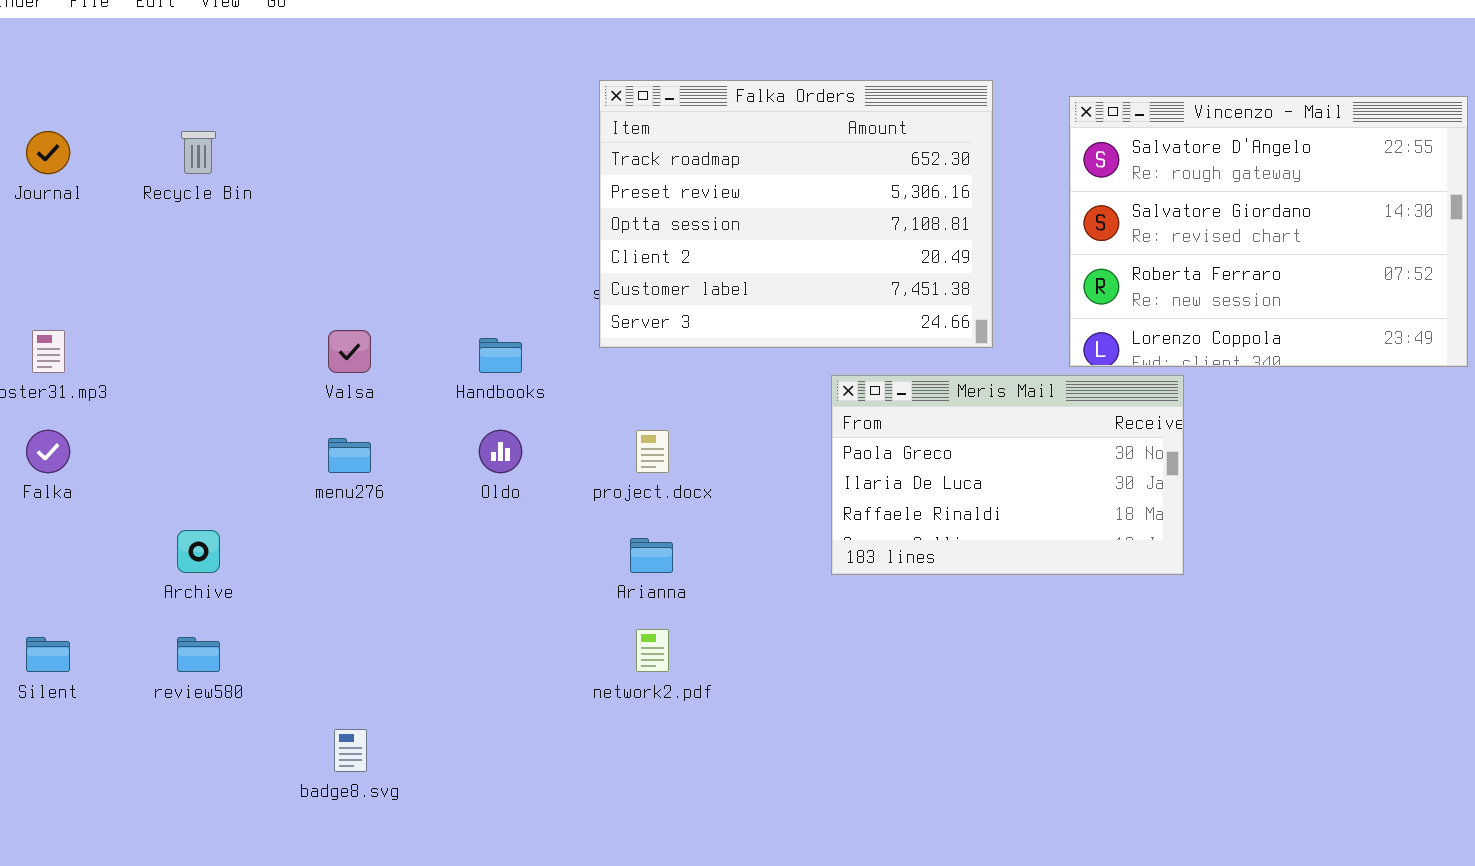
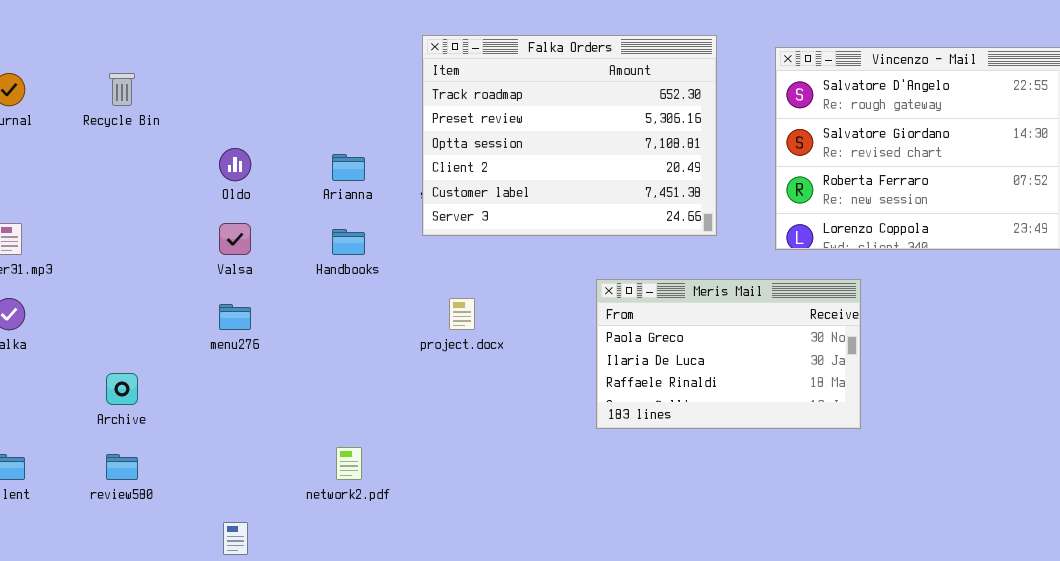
Meris Mail: [831,375,1184,575] -> [596,279,861,429], moved
Oldo: [479,430,522,473] -> [219,148,251,181], moved
Arianna: [630,538,673,573] -> [332,154,365,181], moved
network2.pdf: [636,629,669,672] -> [336,447,362,480], moved

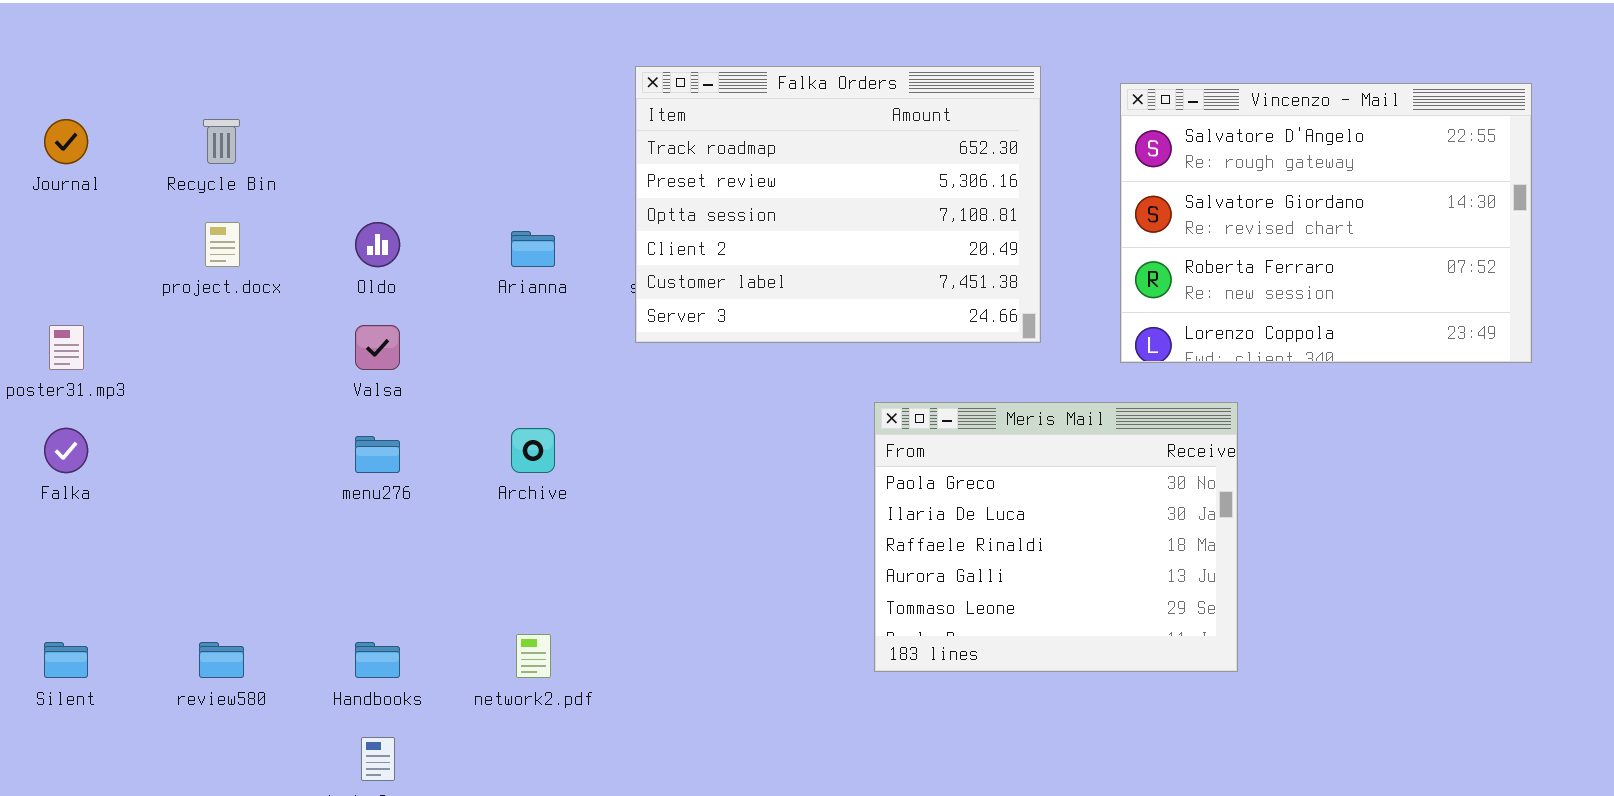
Handbooks: [332,229,365,255] -> [355,642,400,678], moved
Meris Mail: [596,279,861,429] -> [874,402,1238,672], resized
project.docx: [449,298,475,330] -> [205,222,240,267], moved
Archive: [106,373,138,405] -> [511,428,555,473], moved

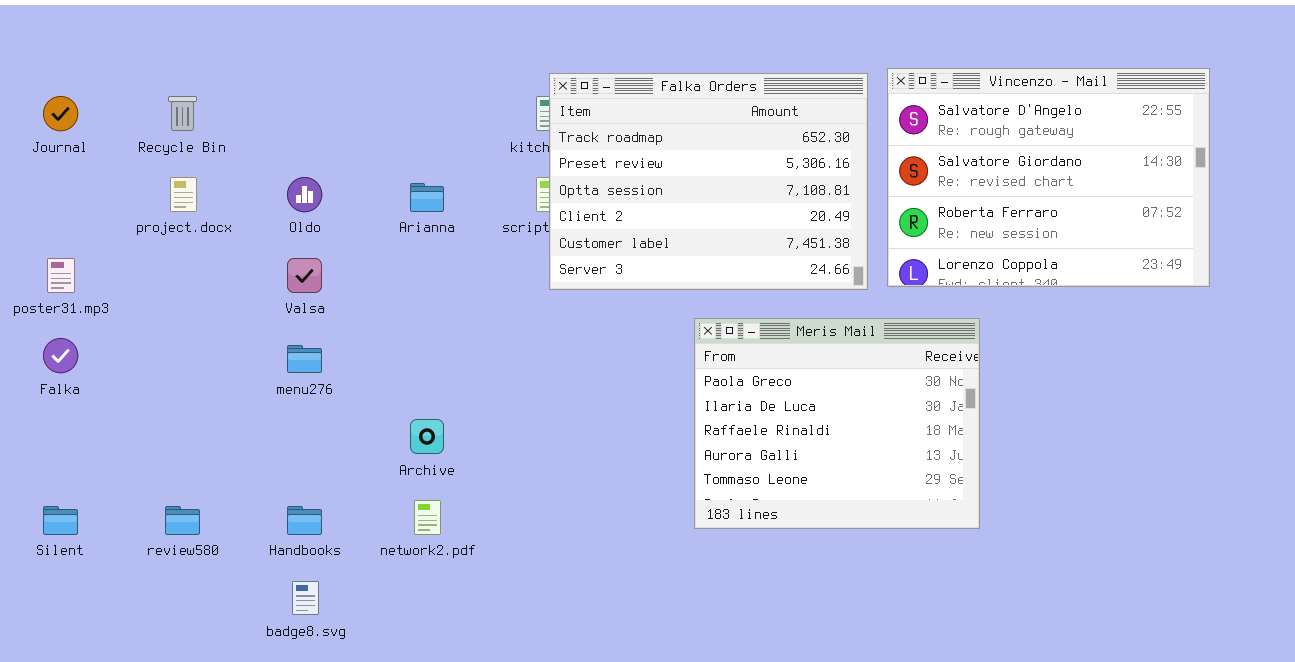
Falka Orders: [635,66,1041,343] -> [549,73,868,290], moved
Archive: [511,428,555,473] -> [410,419,444,454], moved

